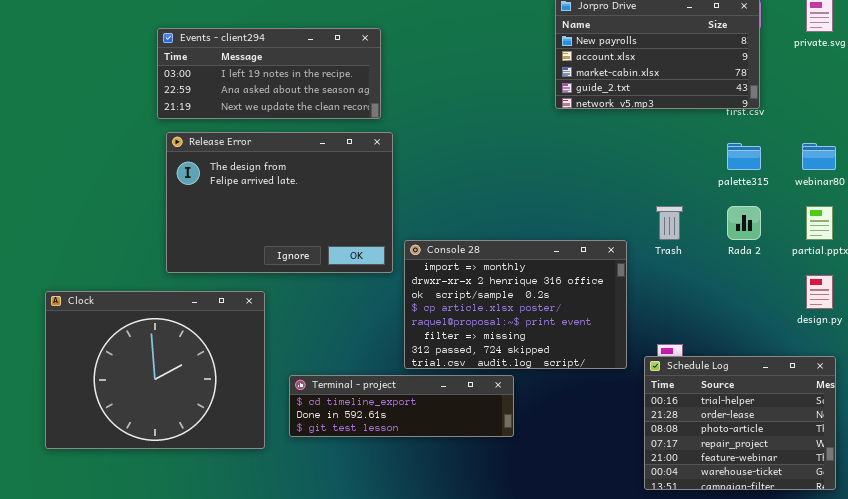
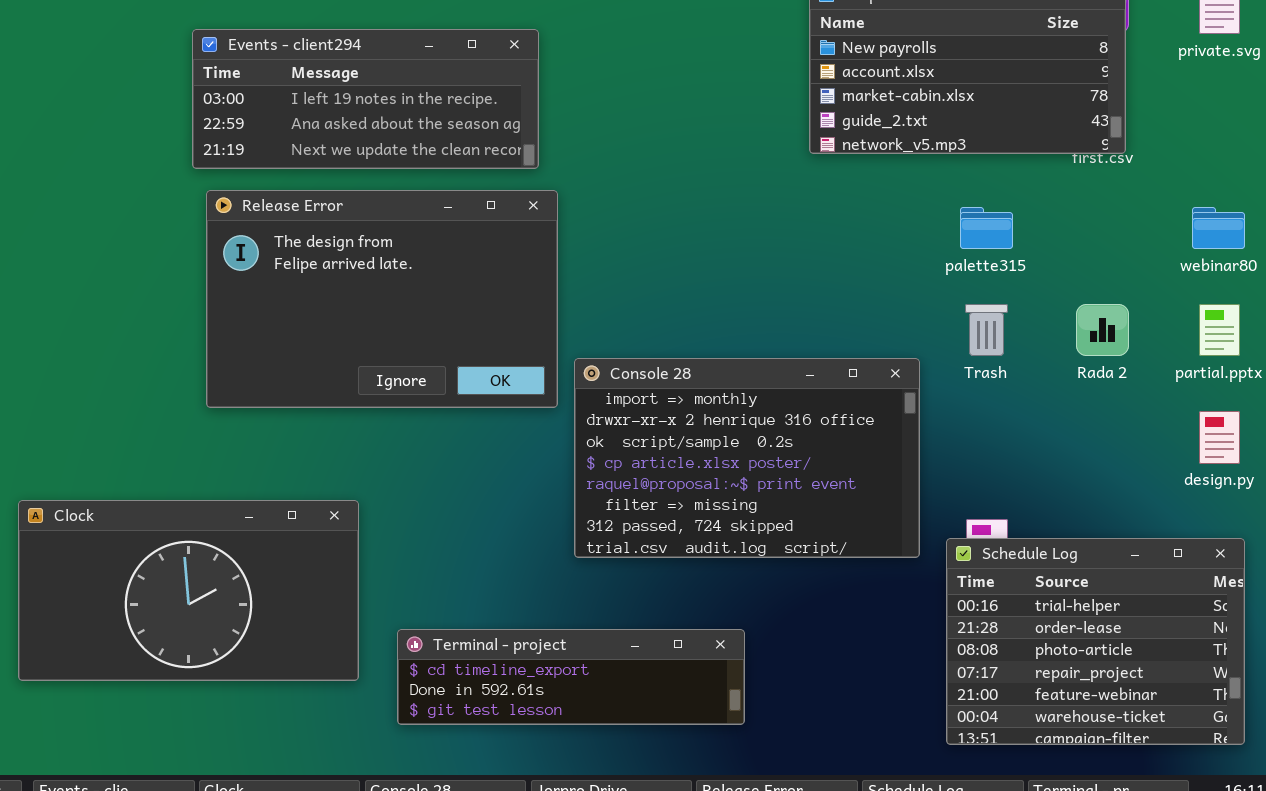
palette315: [727,143,761,170] -> [960,207,1013,249], moved
Clock: [45,291,265,449] -> [18,500,359,681], resized
Terminal - project: [289,375,514,437] -> [397,629,745,725], moved

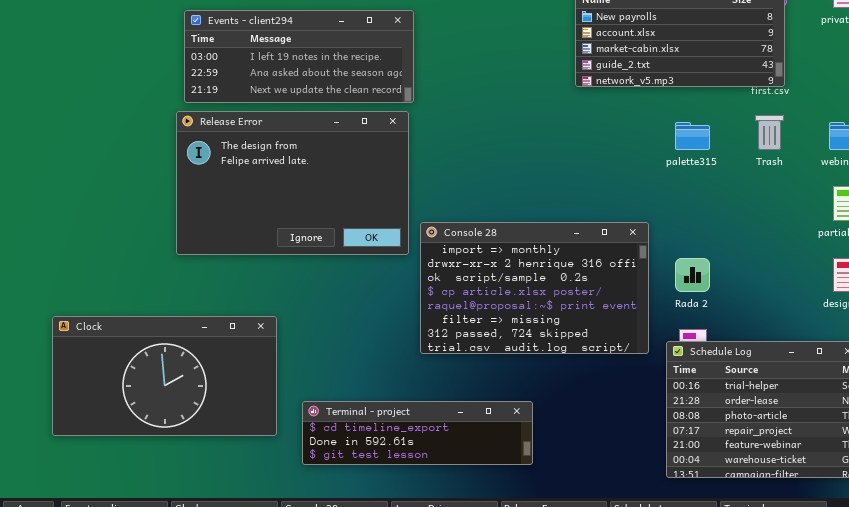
Events - client294: [192,29,539,169] -> [184,10,414,103], moved
Trash: [965,304,1008,356] -> [755,115,784,150], moved
Rada 2: [1076,304,1129,356] -> [675,258,710,292], moved

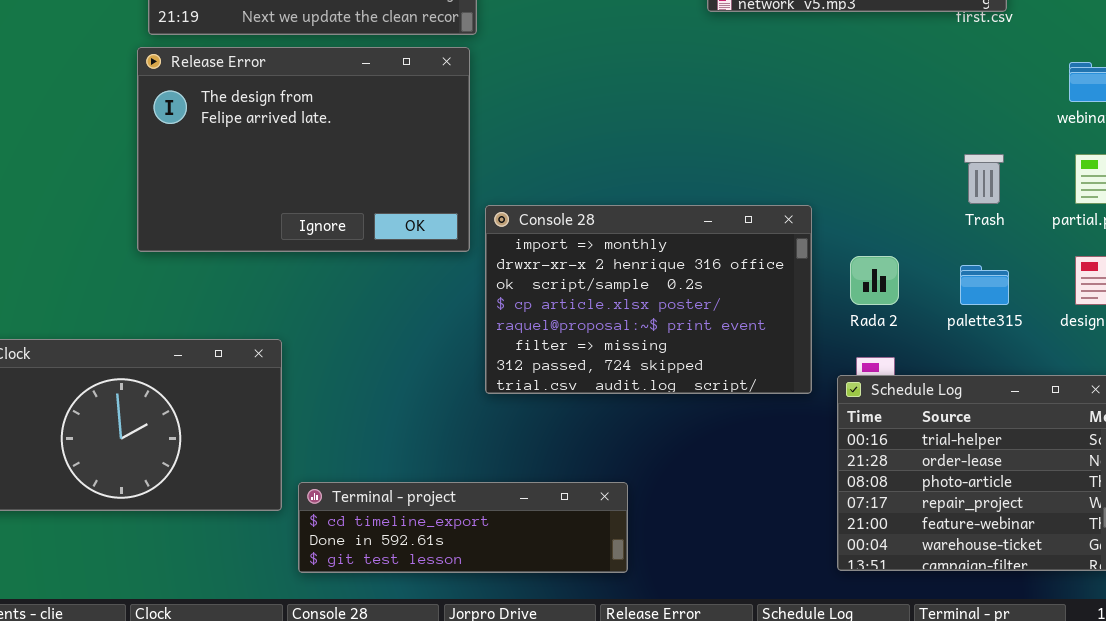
Trash: [755,115,784,150] -> [964,154,1004,204], moved
palette315: [675,122,710,150] -> [960,265,1009,305], moved
Terminal - project: [302,401,533,465] -> [298,482,628,573], moved

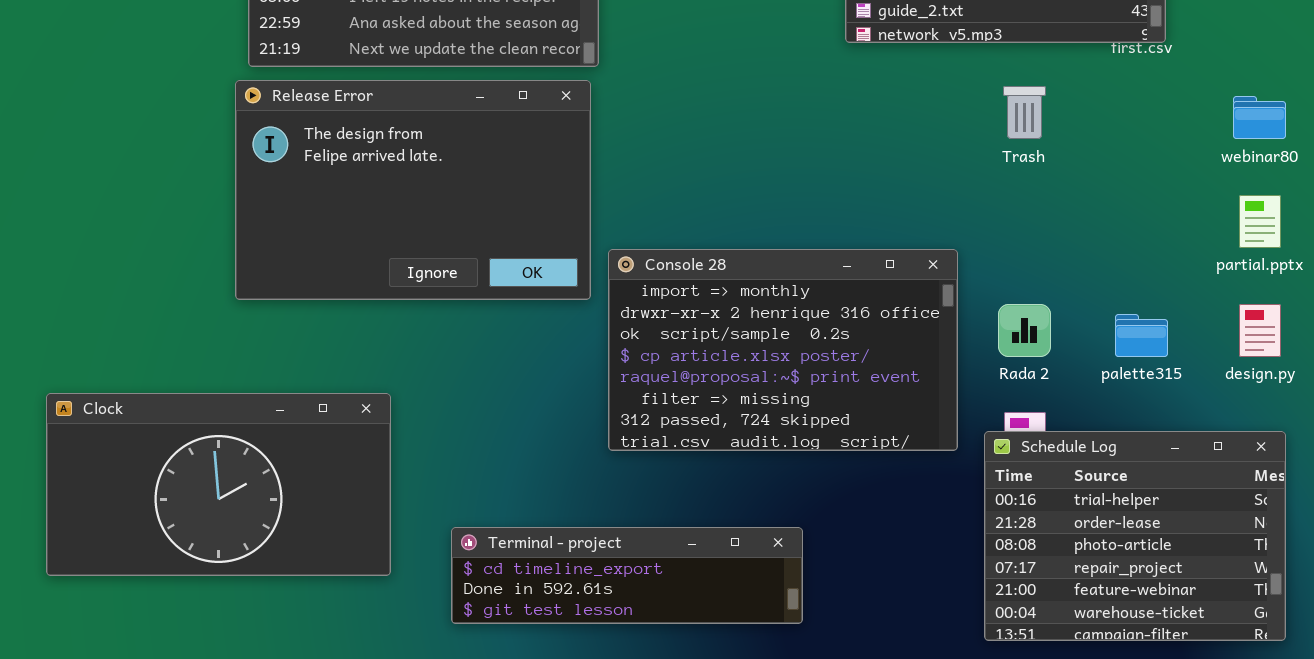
Trash: [964,154,1004,204] -> [1003,86,1046,139], moved
Terminal - project: [298,482,628,573] -> [451,527,803,624], moved

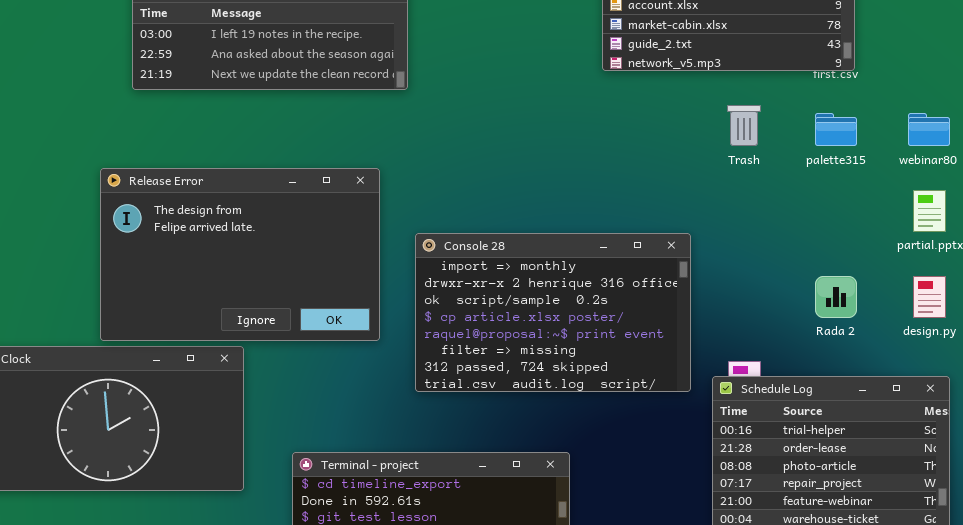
Release Error: [235,80,591,300] -> [100,168,380,341], moved
Rada 2: [998,304,1051,357] -> [815,276,857,318], moved
palette315: [1115,314,1168,357] -> [815,113,857,146], moved

